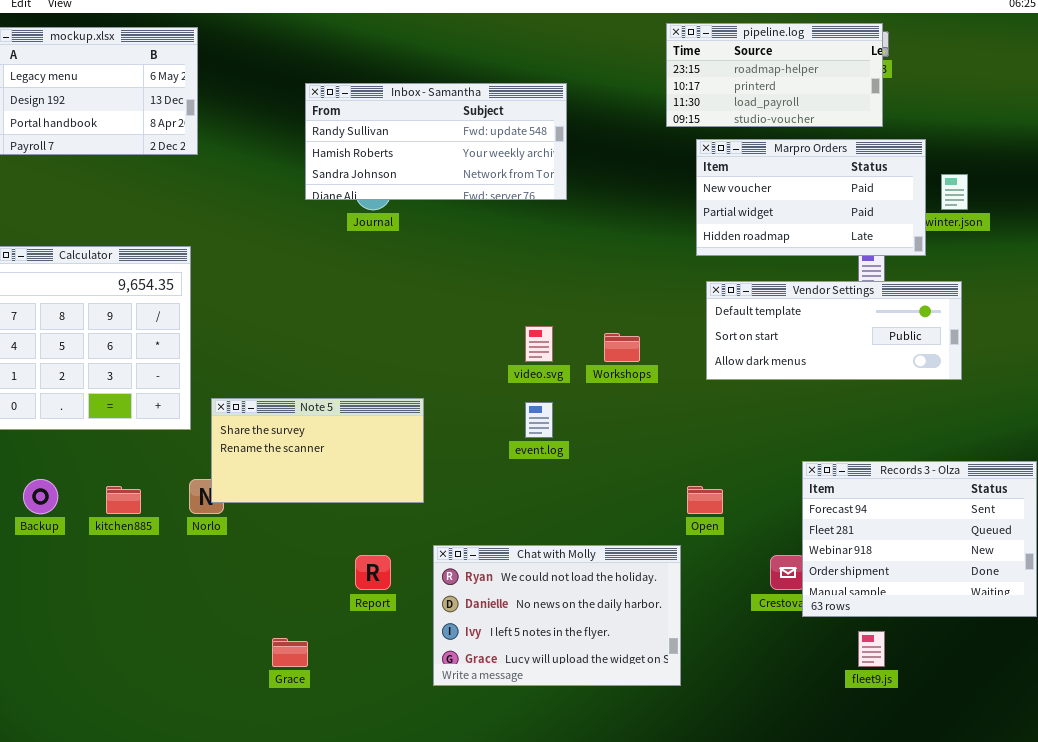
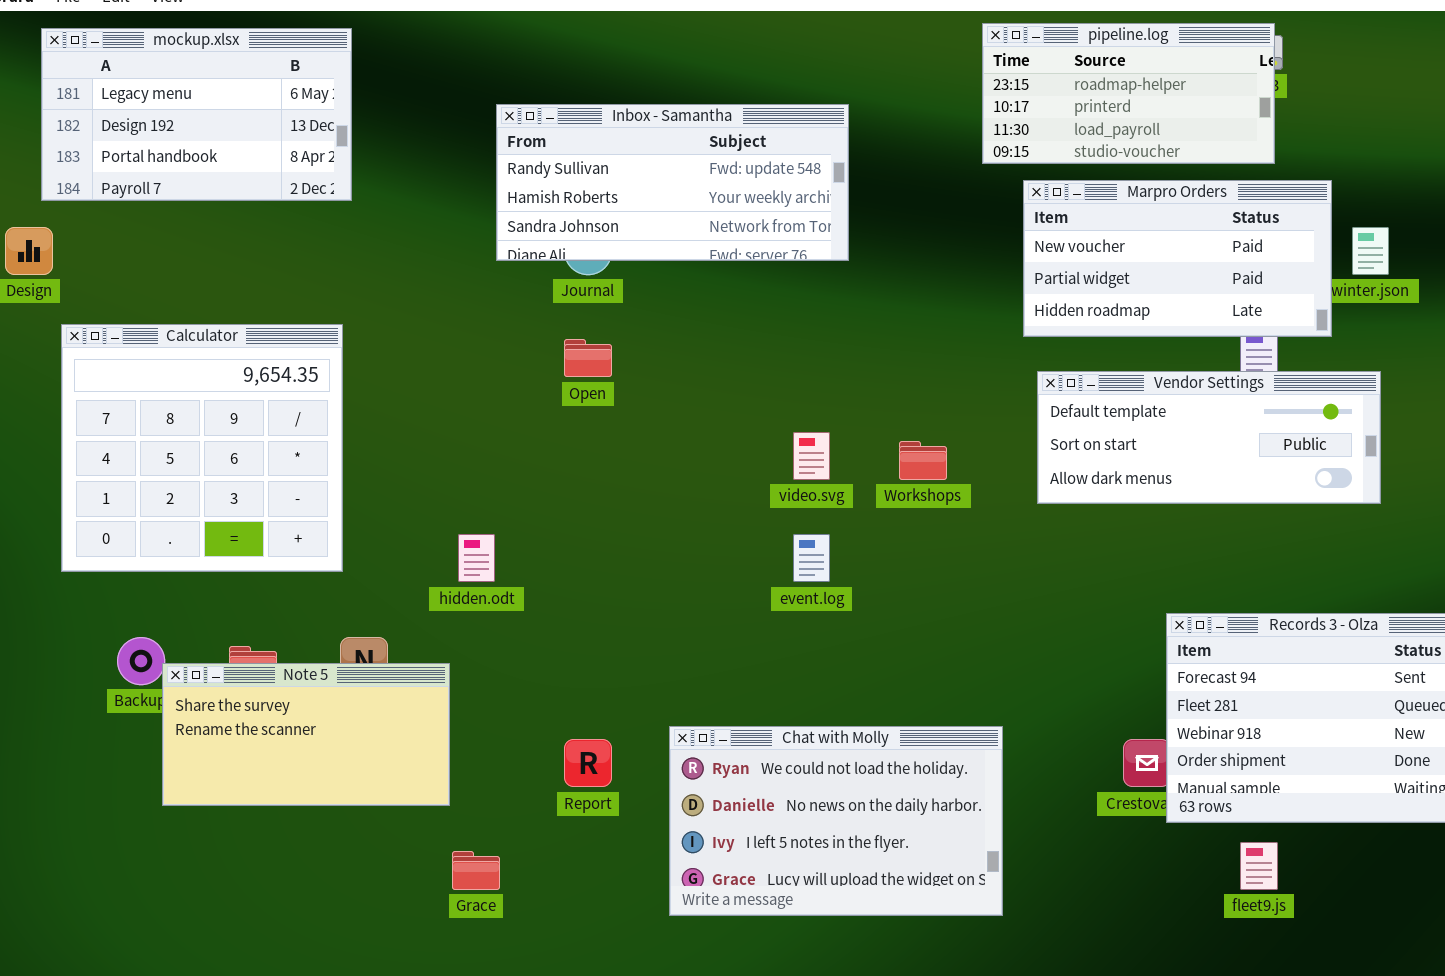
Note 5: [211,398,424,503] -> [162,663,450,806], moved
Open: [687,486,723,514] -> [564,339,612,377], moved

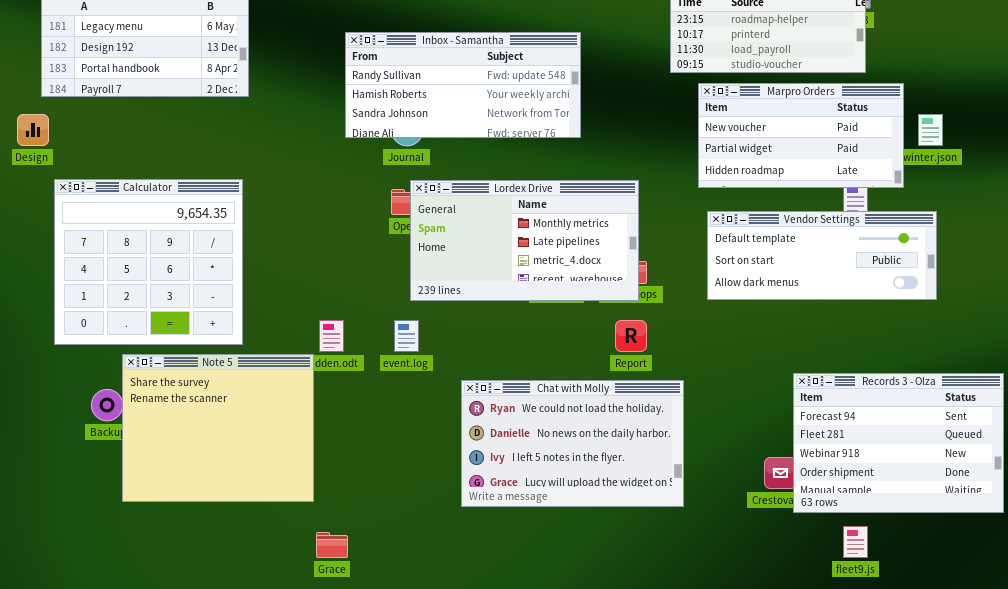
Lordex Drive: none -> [410,180,639,301], opened
event.log: [793,534,830,582] -> [394,320,419,352], moved
Note 5: [162,663,450,806] -> [122,354,314,502], resized
Chat with Molly: [669,726,1003,916] -> [461,380,684,507], moved
Report: [564,739,612,787] -> [615,320,647,352], moved

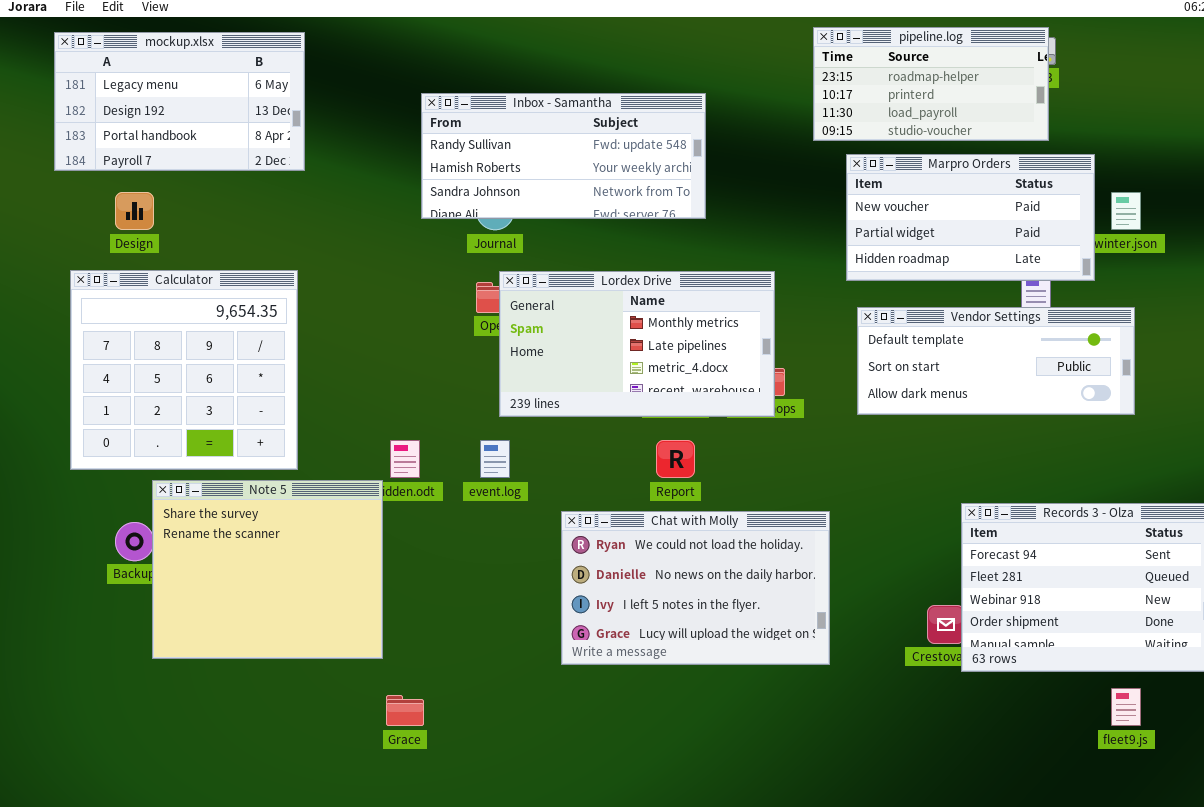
Design: [17,114,49,146] -> [115,192,154,230], moved
Report: [615,320,647,352] -> [656,440,695,478], moved
fleet9.js: [843,526,868,558] -> [1111,688,1141,726], moved

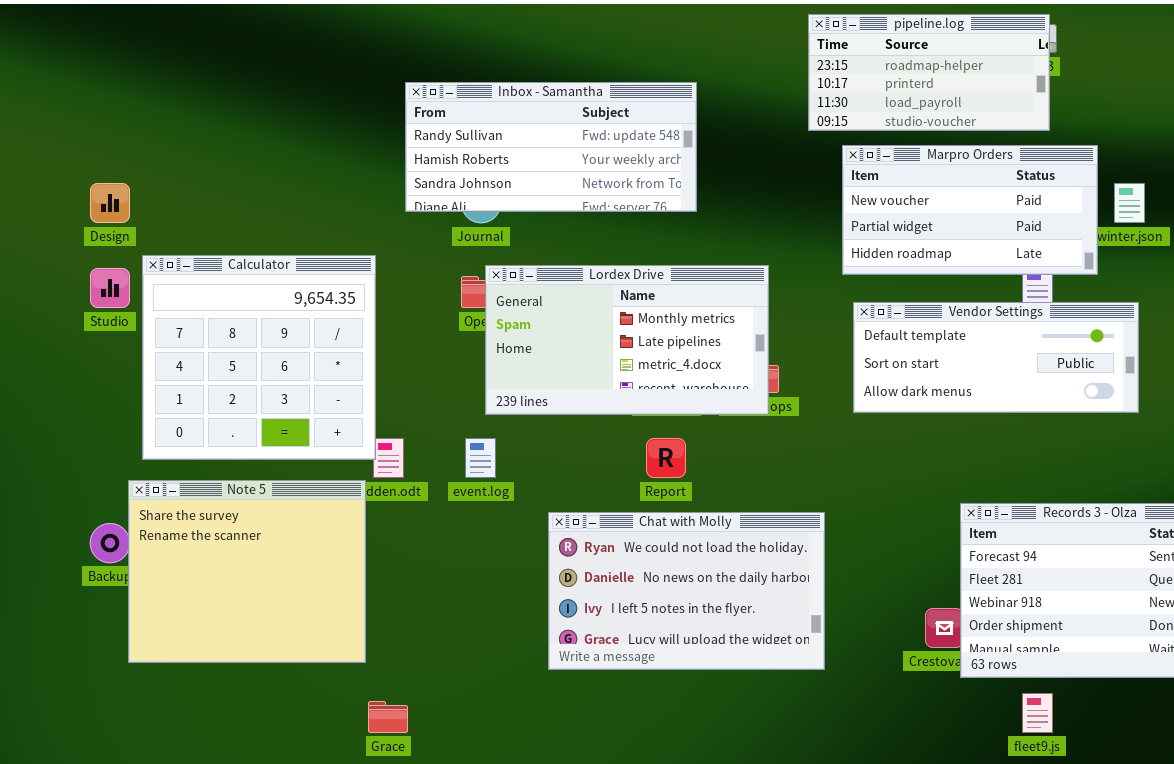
mockup.xlsx: [54,32,305,171] -> none, closed
Calculator: [70,270,298,470] -> [142,255,376,460], moved
fleet9.js: [1111,688,1141,726] -> [1022,693,1053,733], moved

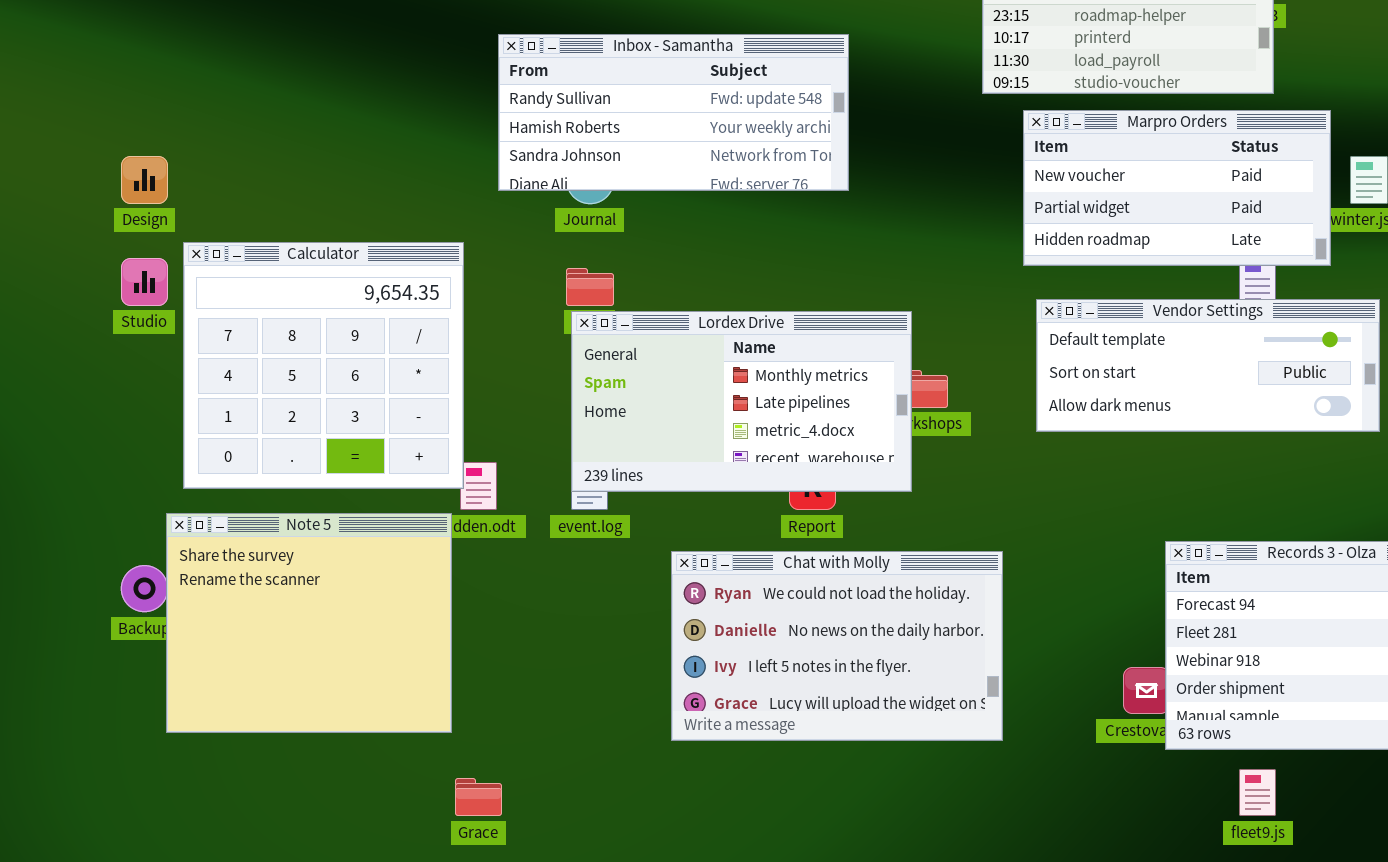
Lordex Drive: [485,265,769,415] -> [571,311,912,492], moved

